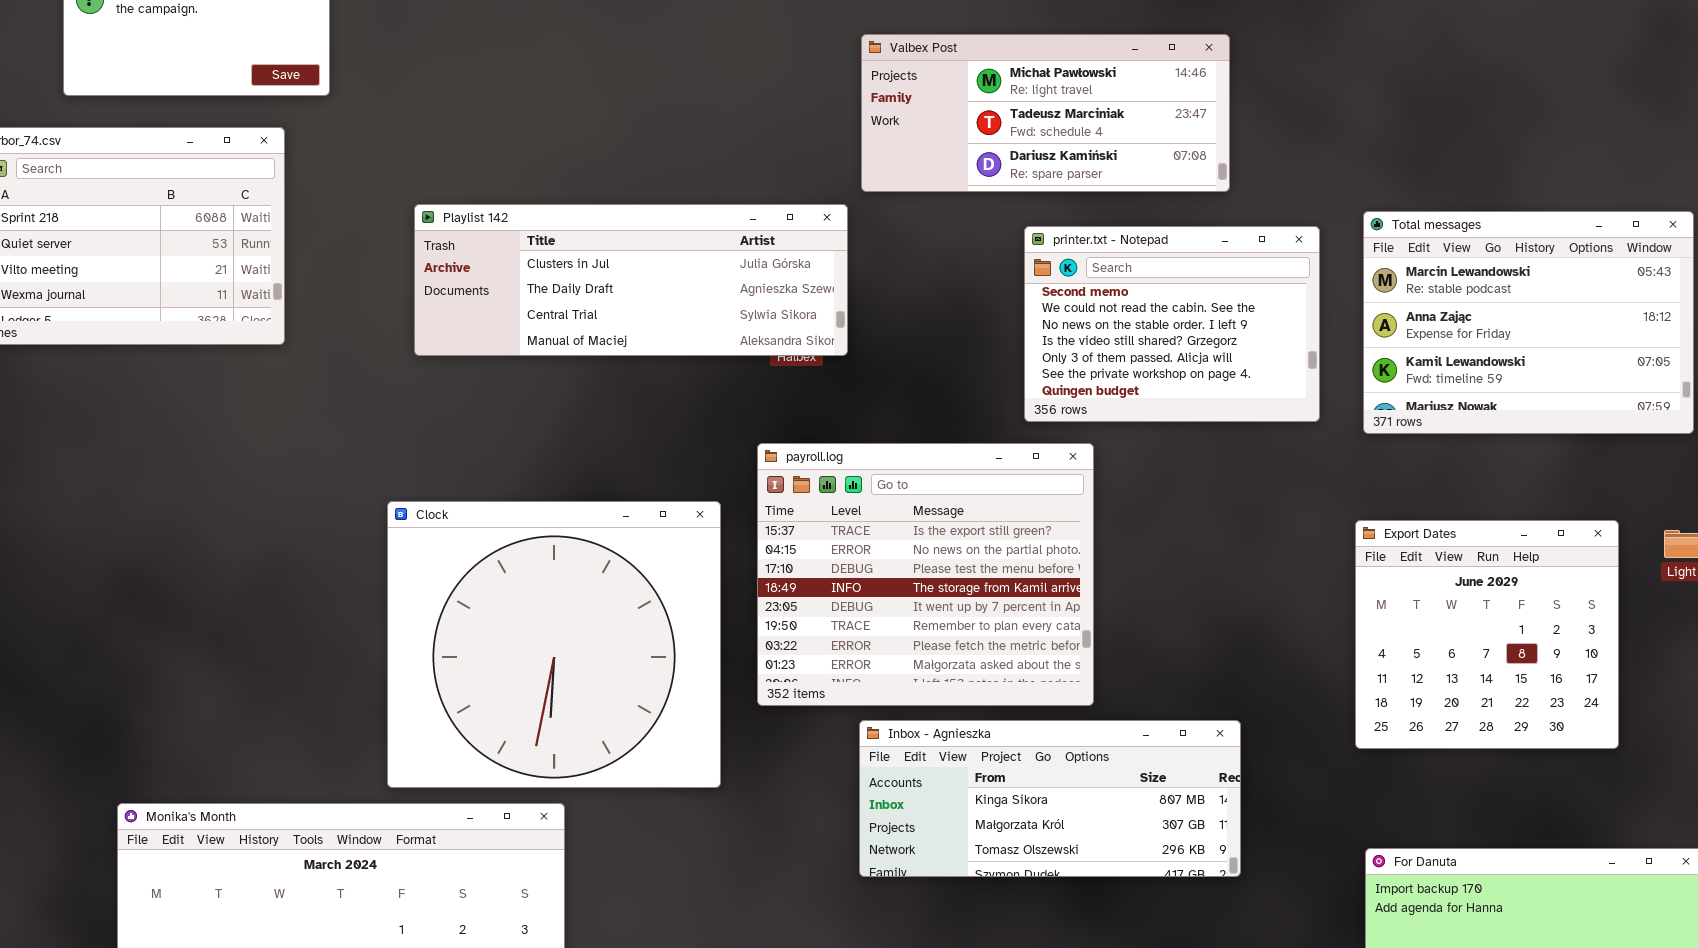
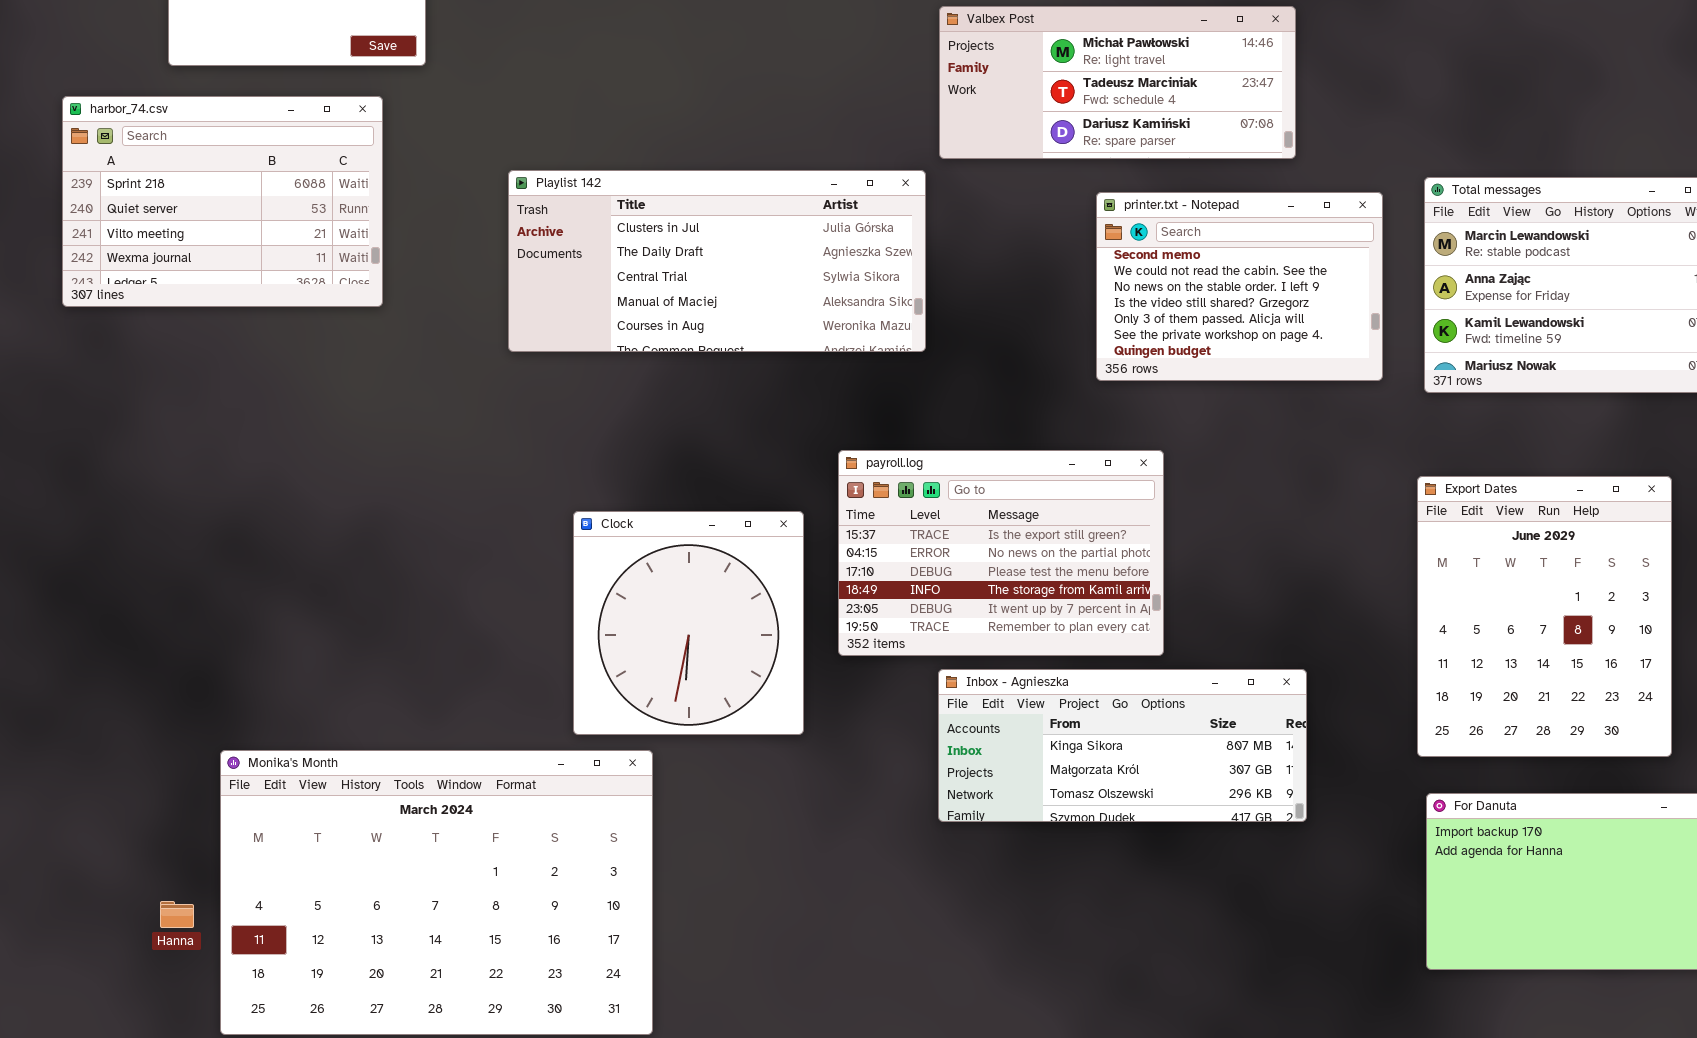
Playlist 142: [414,204,848,356] -> [508,170,926,352], resized
payroll.log: [757,443,1094,706] -> [838,450,1164,656], resized
Clock: [387,501,721,788] -> [573,511,804,735], resized
Export Dates: [1355,520,1619,749] -> [1417,476,1672,757], resized

